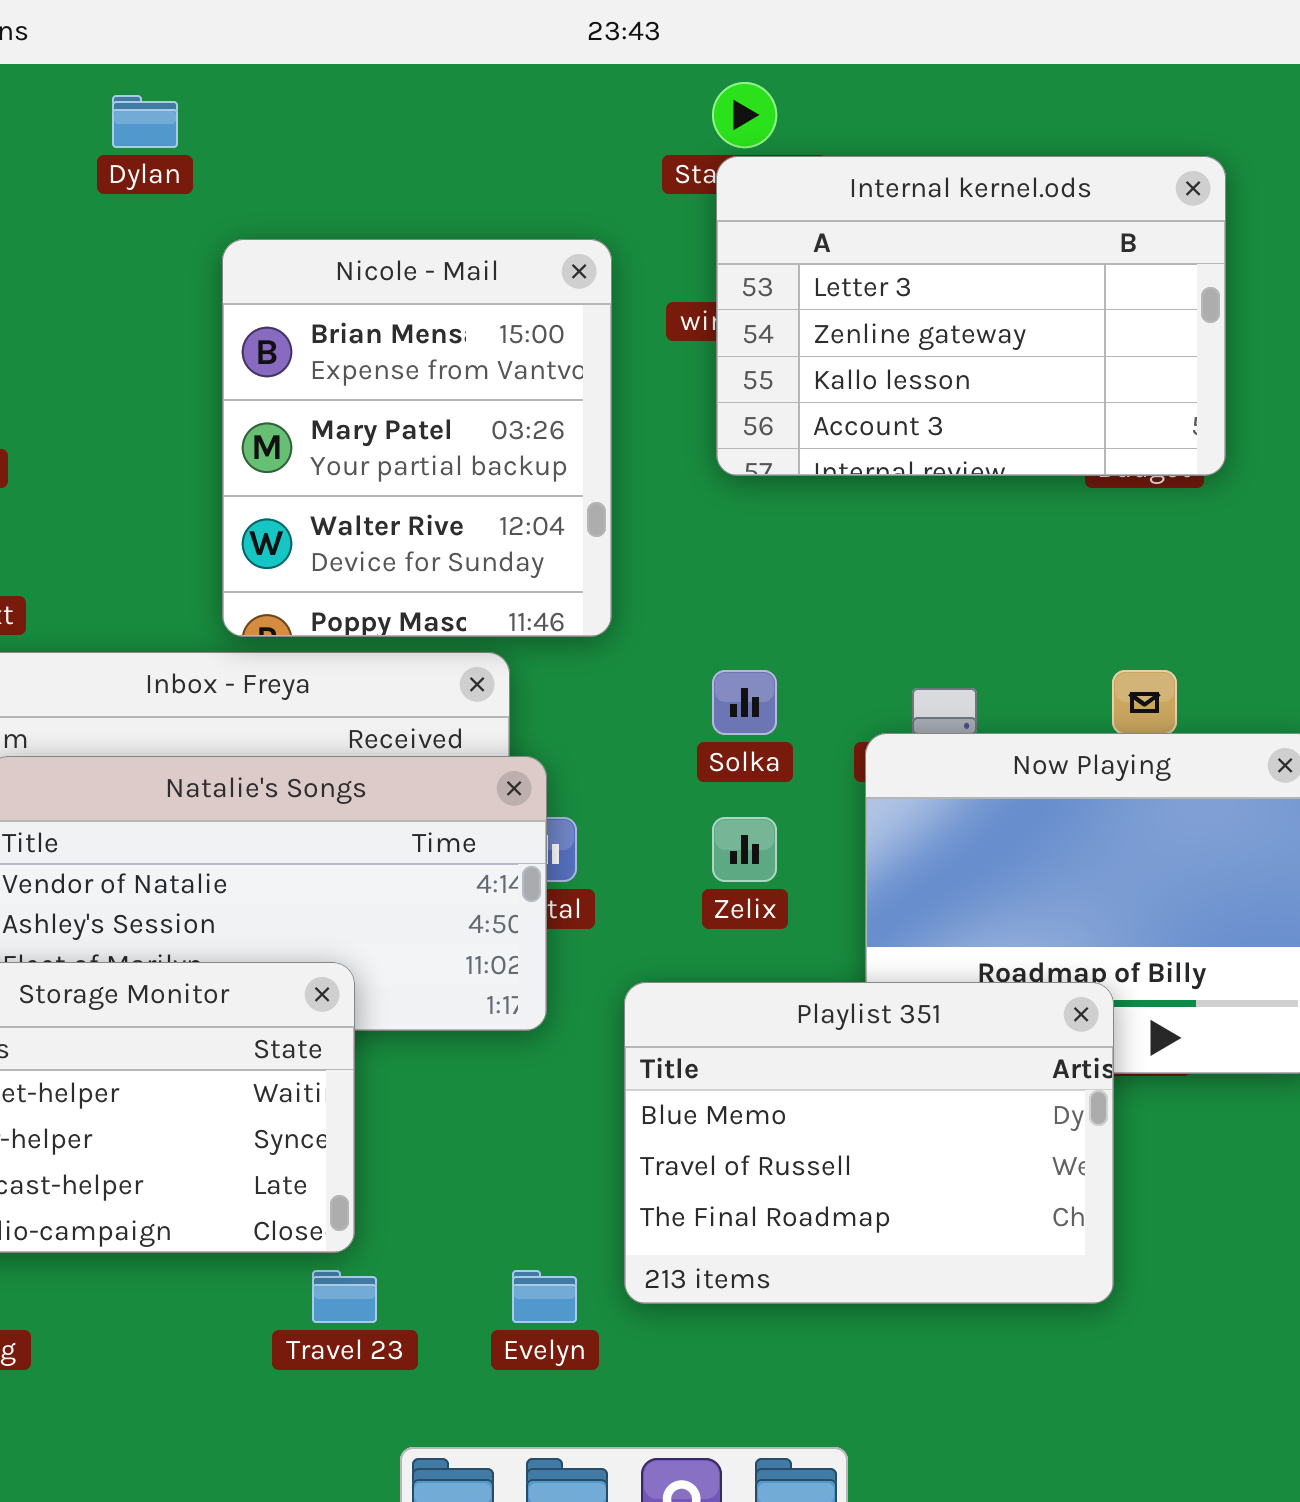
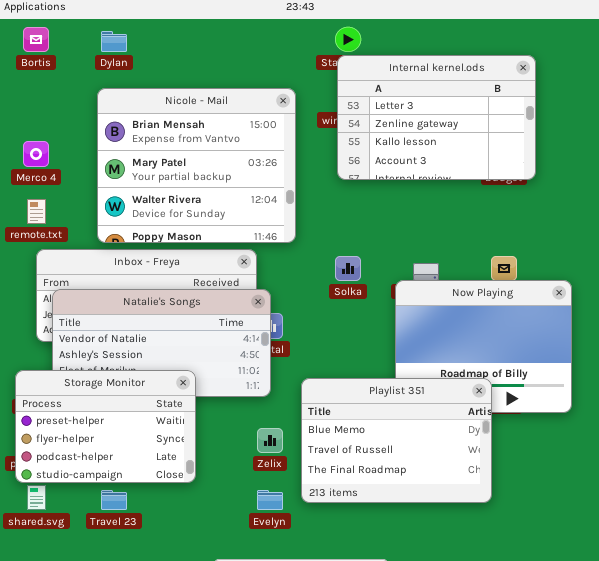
Nicole - Mail: [222,239,612,637] -> [97,88,296,243], resized
Zelix: [712,817,777,882] -> [257,428,283,453], moved
Travel 23: [312,1270,377,1323] -> [101,490,127,510], moved

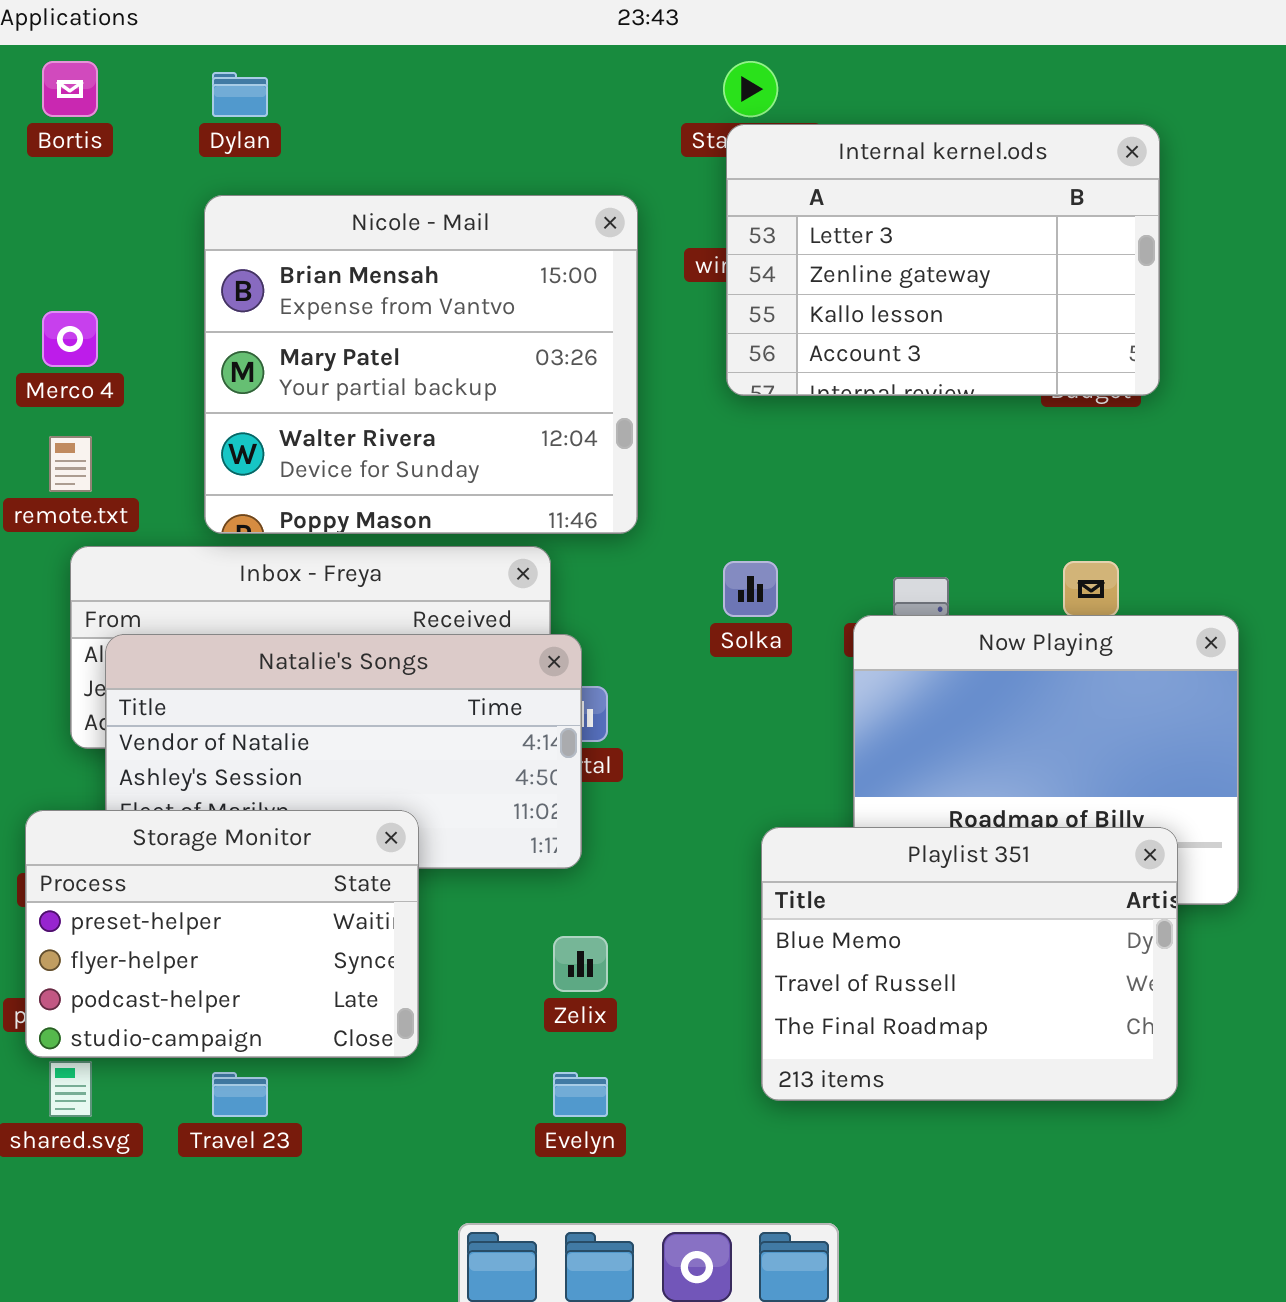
Playlist 351: [301,378,492,503] -> [761,827,1178,1101], moved

